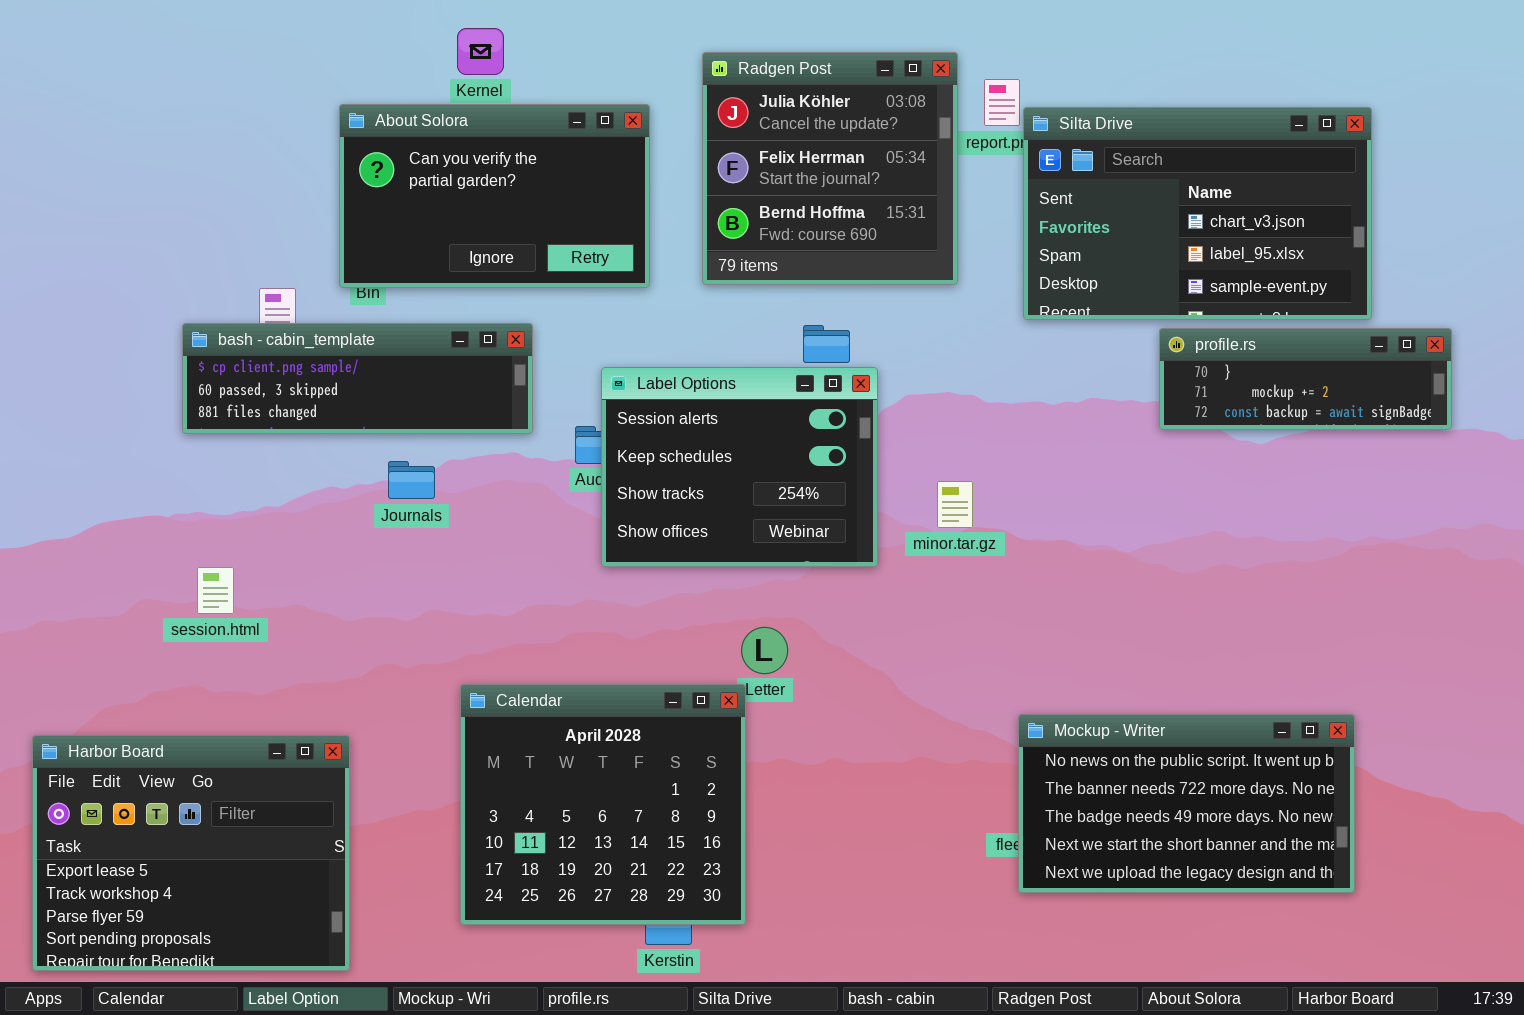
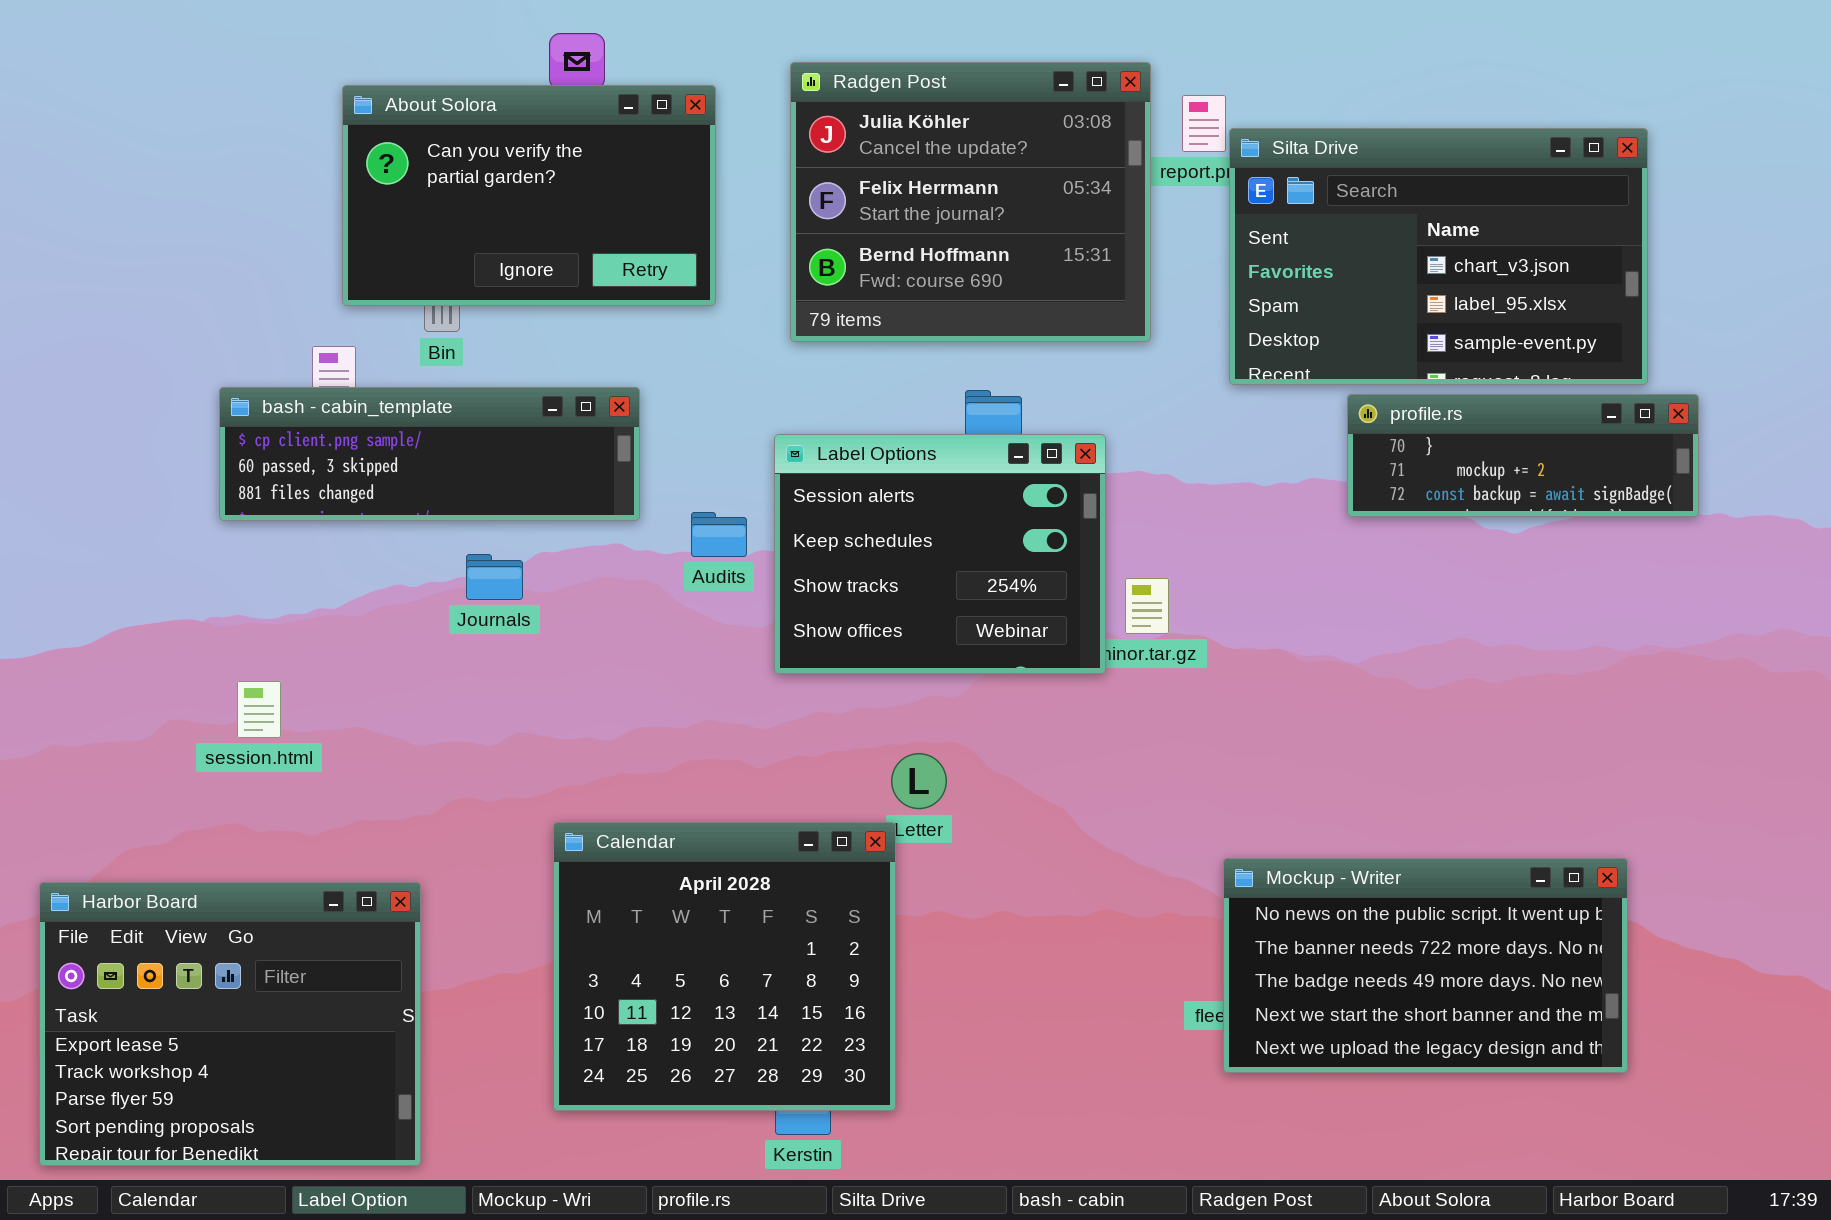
Radgen Post: [702,52,958,285] -> [790,62,1151,342], resized
About Solora: [339,104,650,288] -> [342,85,716,306], moved
profile.rs: [1159,328,1452,430] -> [1347,394,1699,517], moved
Label Options: [601,367,878,567] -> [774,434,1106,674], moved

